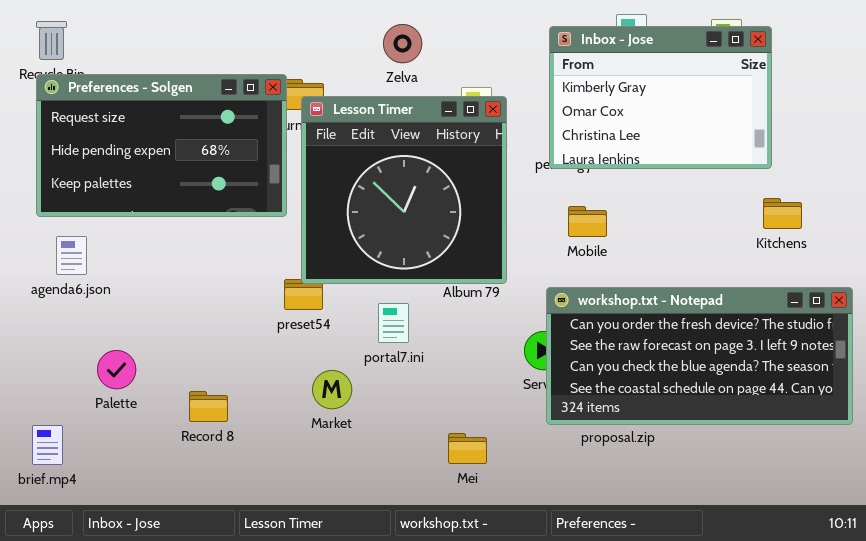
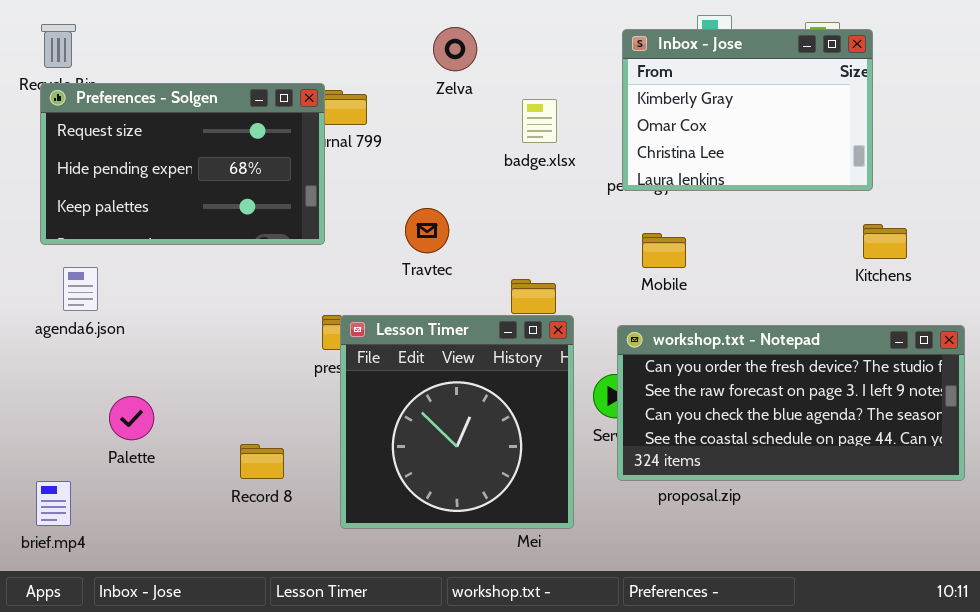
Lesson Timer: [301,96,507,284] -> [340,315,574,529], moved
Record 8: [189,391,228,422] -> [240,444,284,479], moved

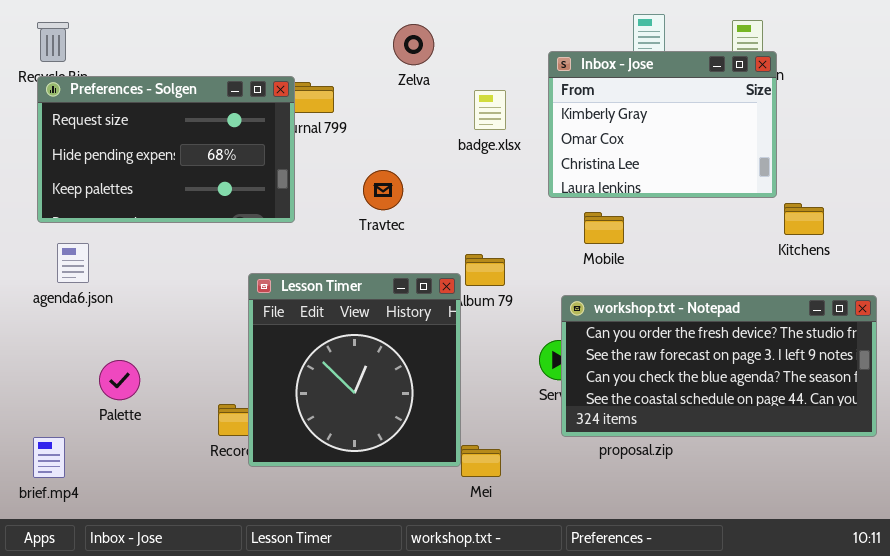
Inbox - Jose: [622,29,873,191] -> [548,51,777,198], moved
Travtec: [405,208,449,253] -> [363,170,403,210], moved
Lesson Timer: [340,315,574,529] -> [248,273,461,467], moved

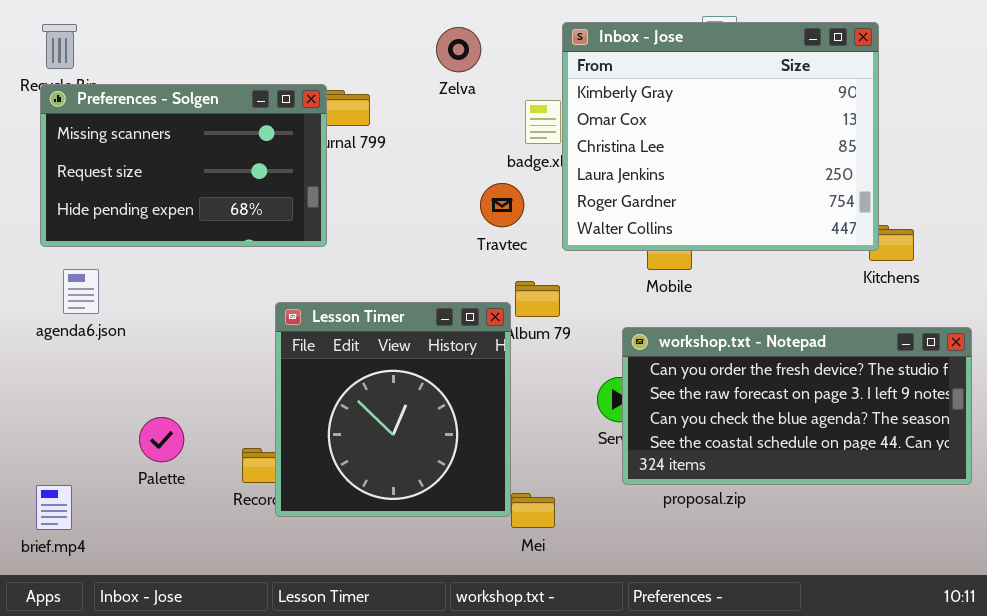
Inbox - Jose: [548,51,777,198] -> [562,22,879,251], moved, resized
Preferences - Solgen: [37,76,295,223] -> [40,84,327,247], scrolled up 1 row
Travtec: [363,170,403,210] -> [480,183,524,227], moved
Palette: [99,360,140,400] -> [139,417,184,462], moved

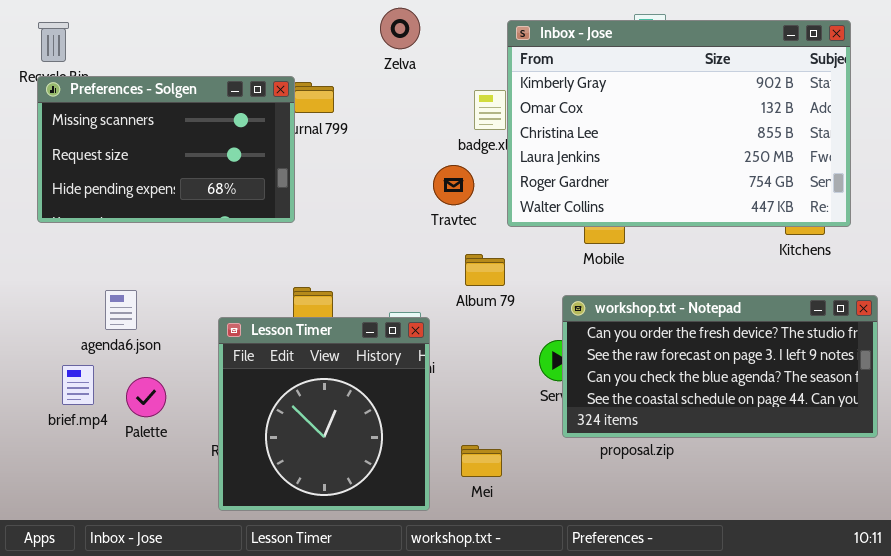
Inbox - Jose: [562,22,879,251] -> [507,20,851,227], resized
Zelva: [436,27,481,72] -> [380,8,420,49], moved
agenda6.json: [63,269,99,314] -> [105,290,137,330], moved
Lesson Timer: [275,302,511,517] -> [218,317,430,511], moved
brief.mp4: [36,485,72,530] -> [62,365,94,405], moved

